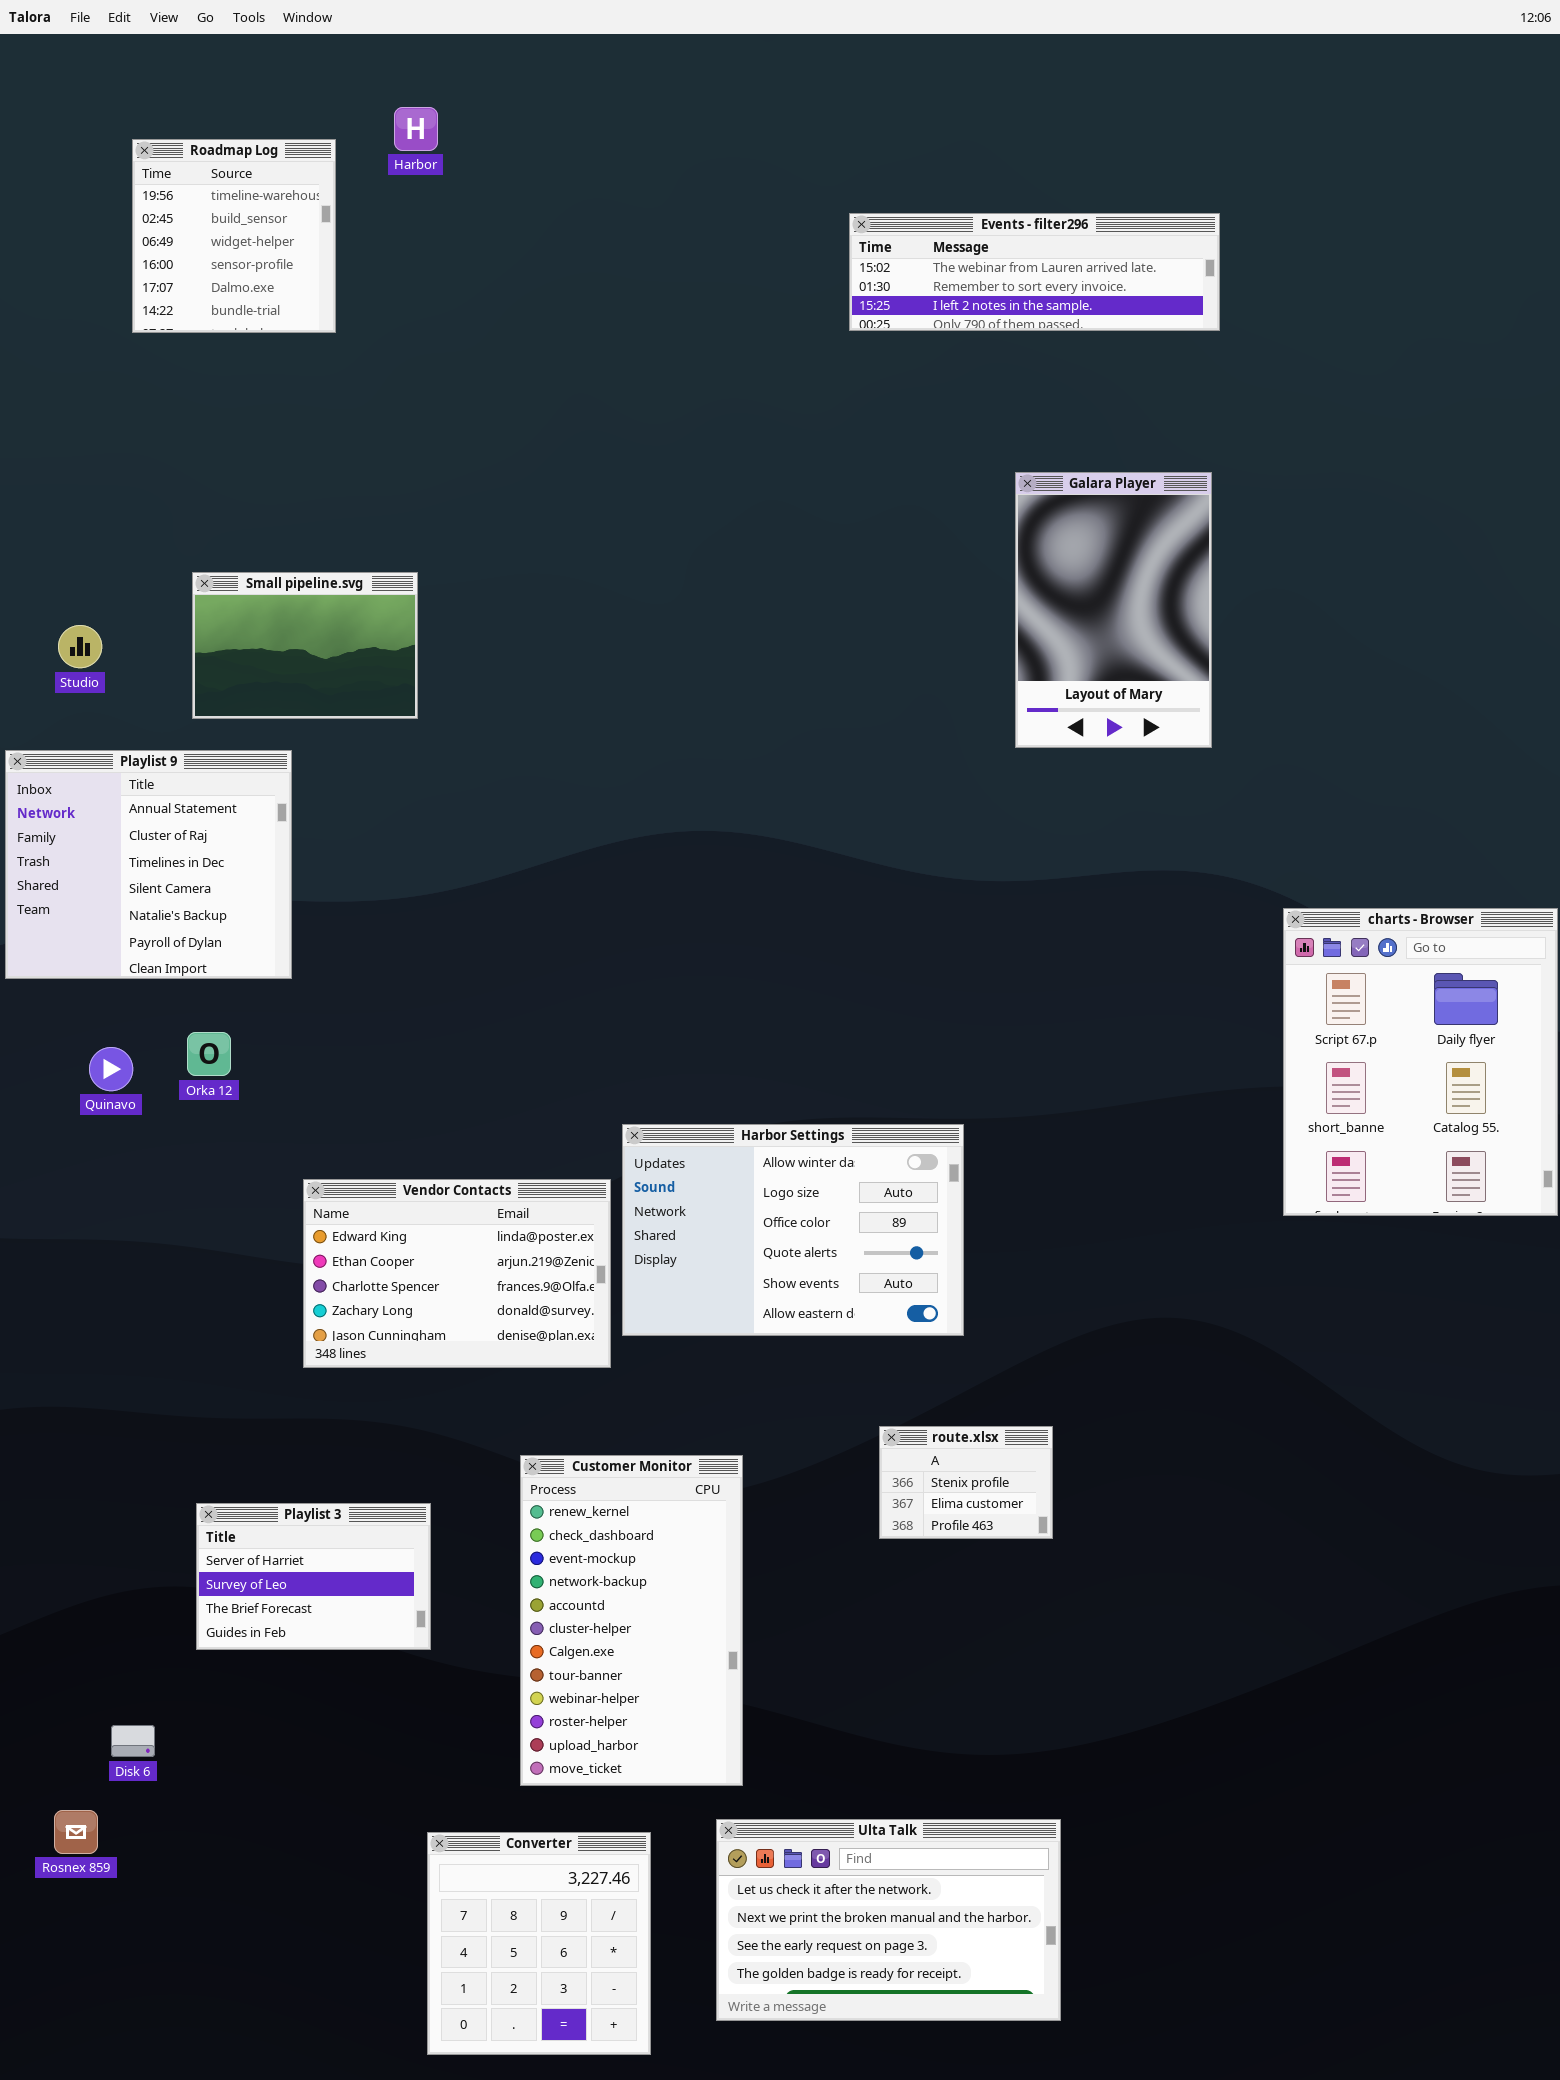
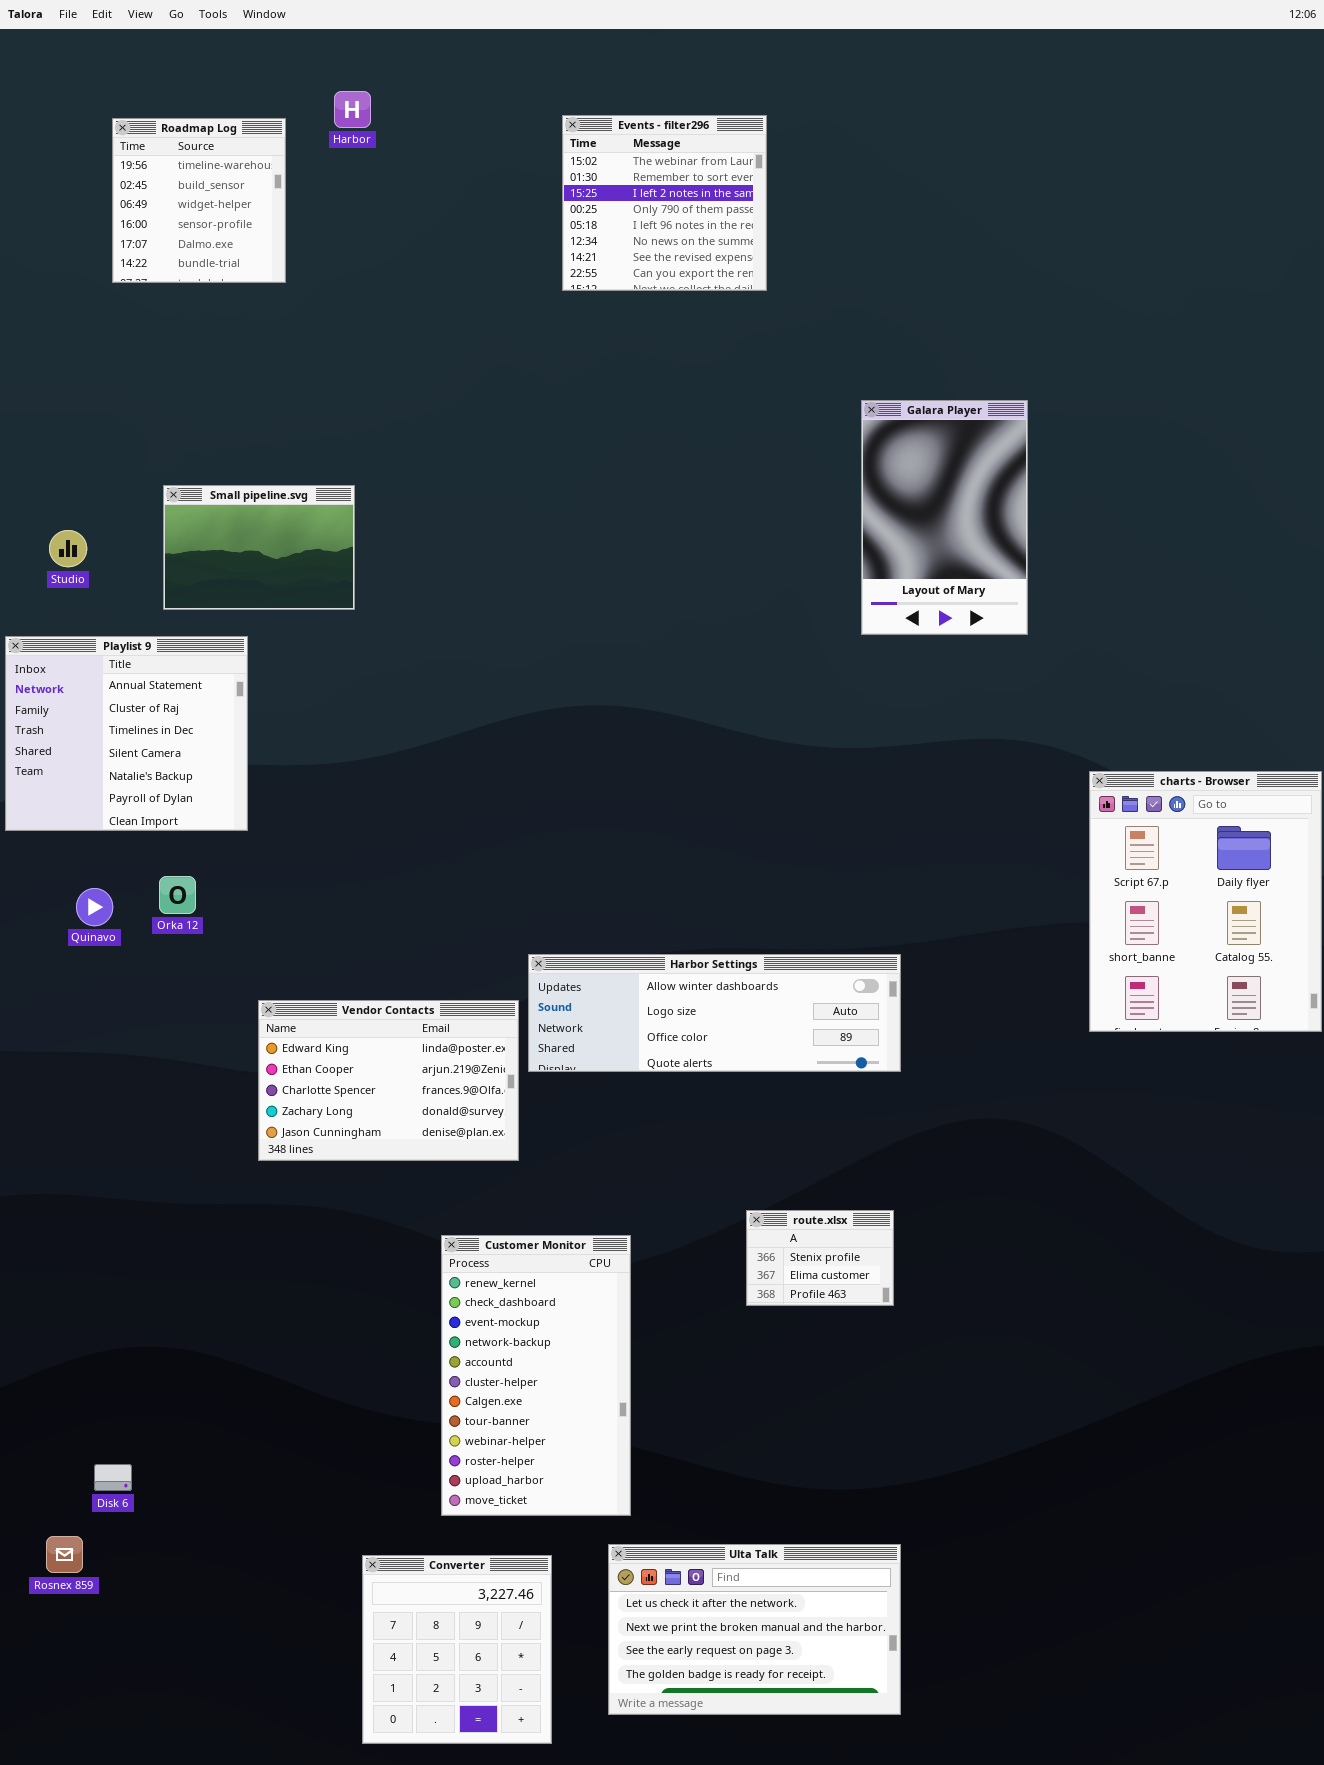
Events - filter296: [849,213,1220,331] -> [562,115,767,291], moved, resized
Harbor Settings: [622,1124,964,1336] -> [528,954,901,1072], resized
Playlist 3: [196,1503,431,1650] -> none, closed

